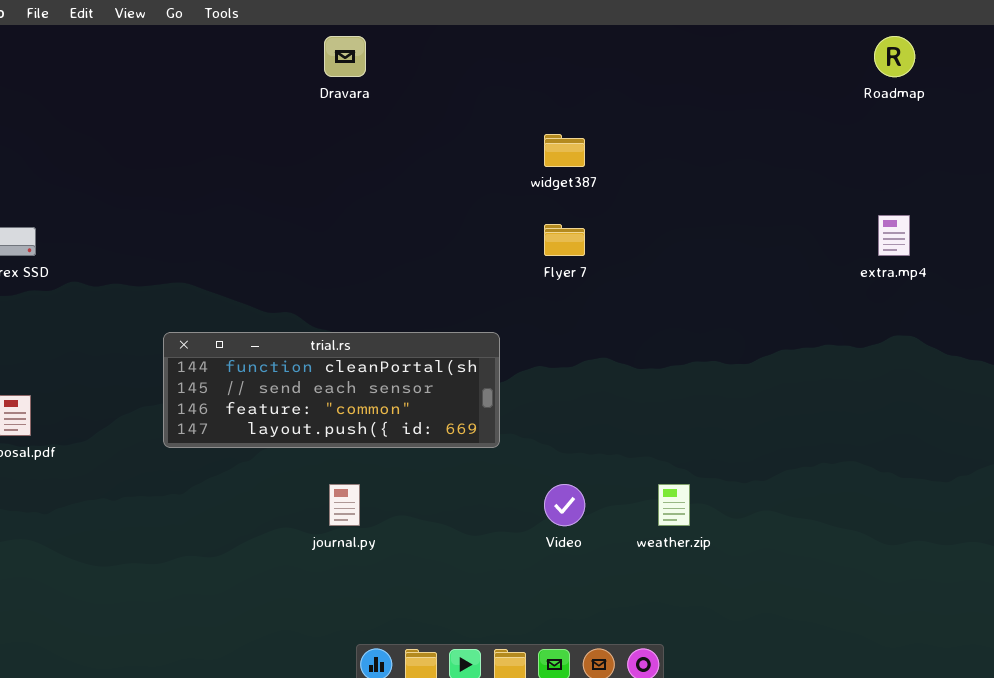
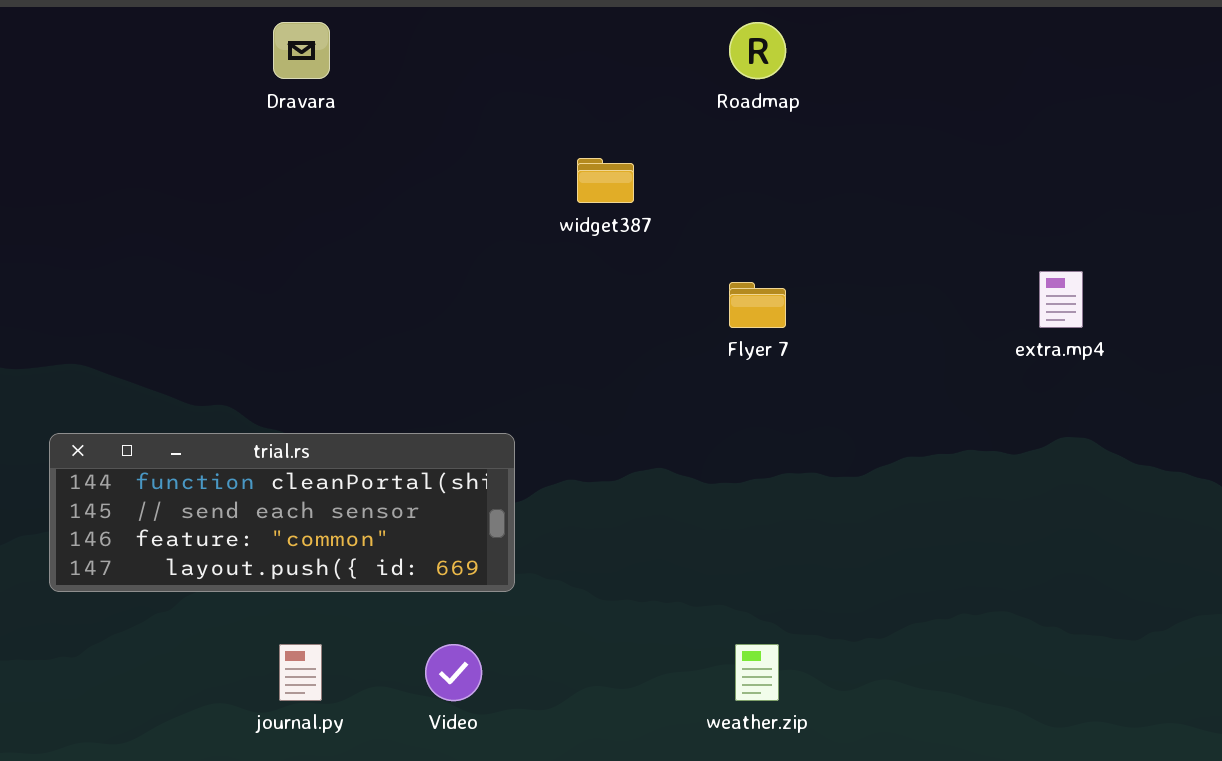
Roadmap: [874,36,915,77] -> [729,22,786,79], moved
Flyer 7: [544,224,585,256] -> [729,282,786,328], moved
Video: [544,484,585,526] -> [425,644,482,701], moved

